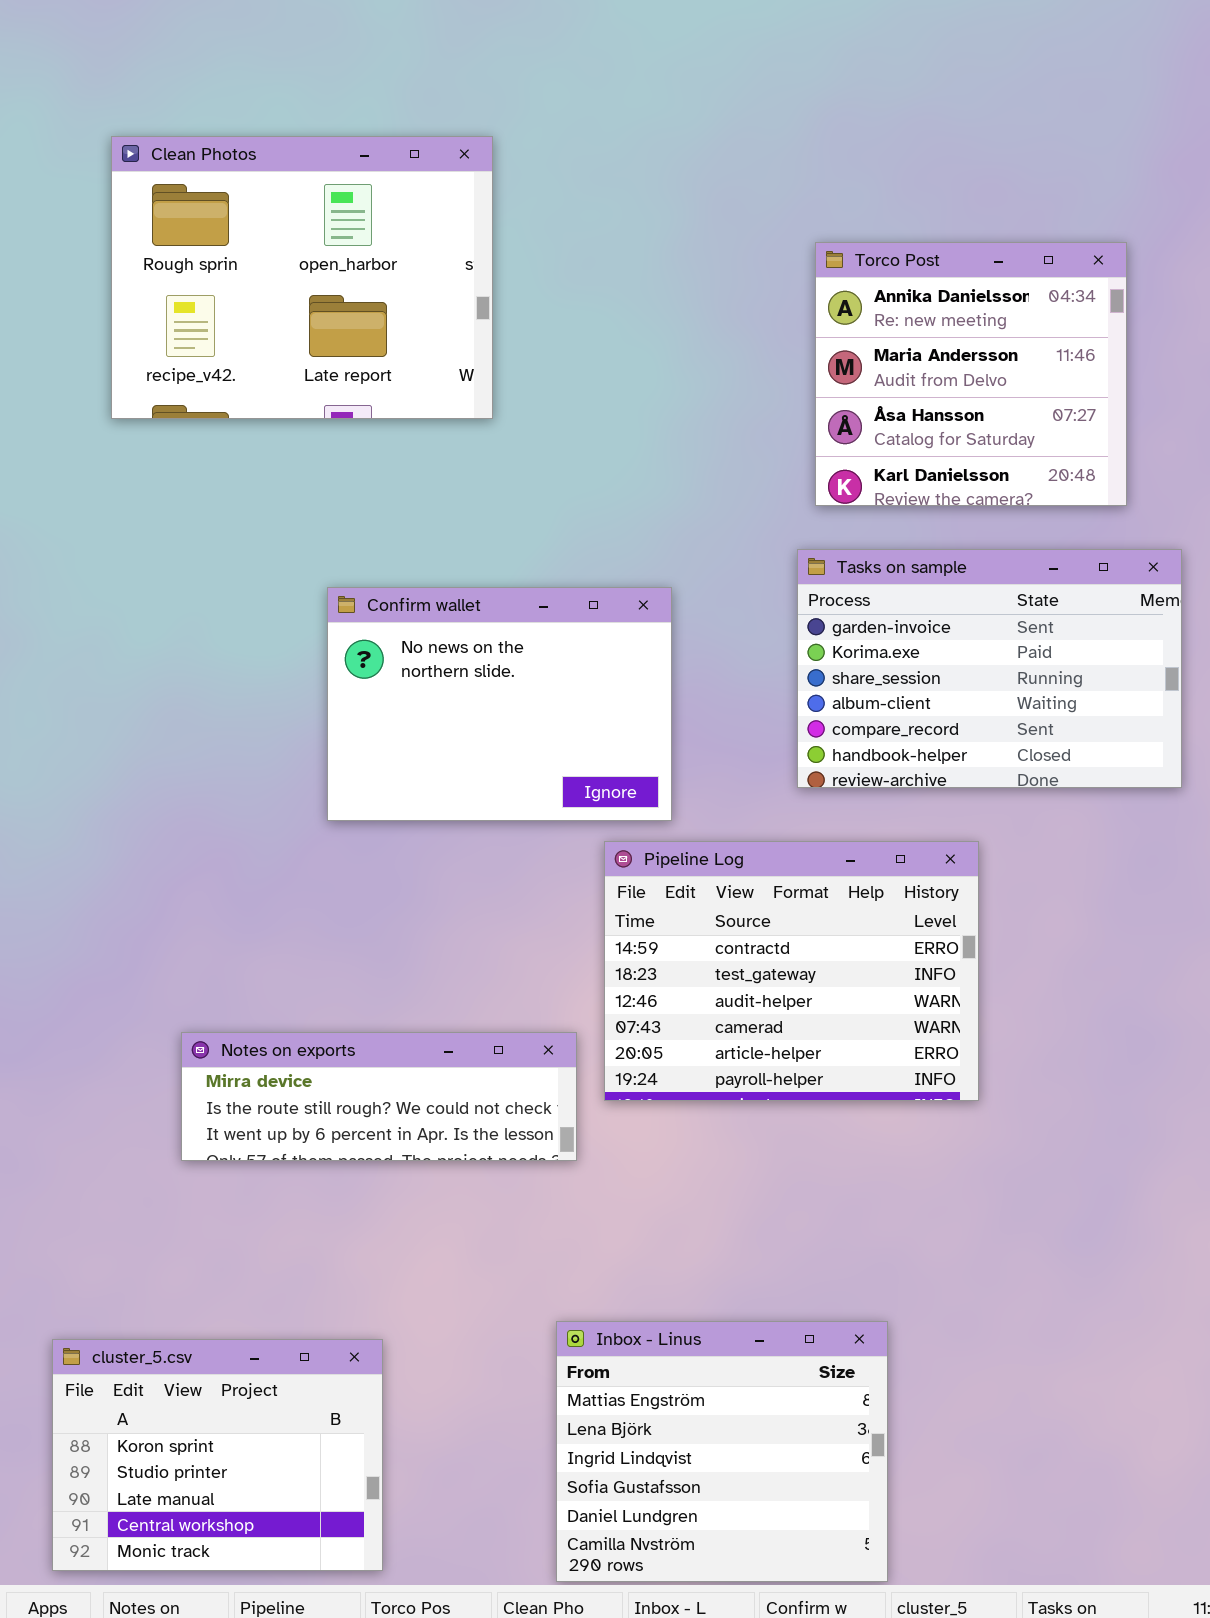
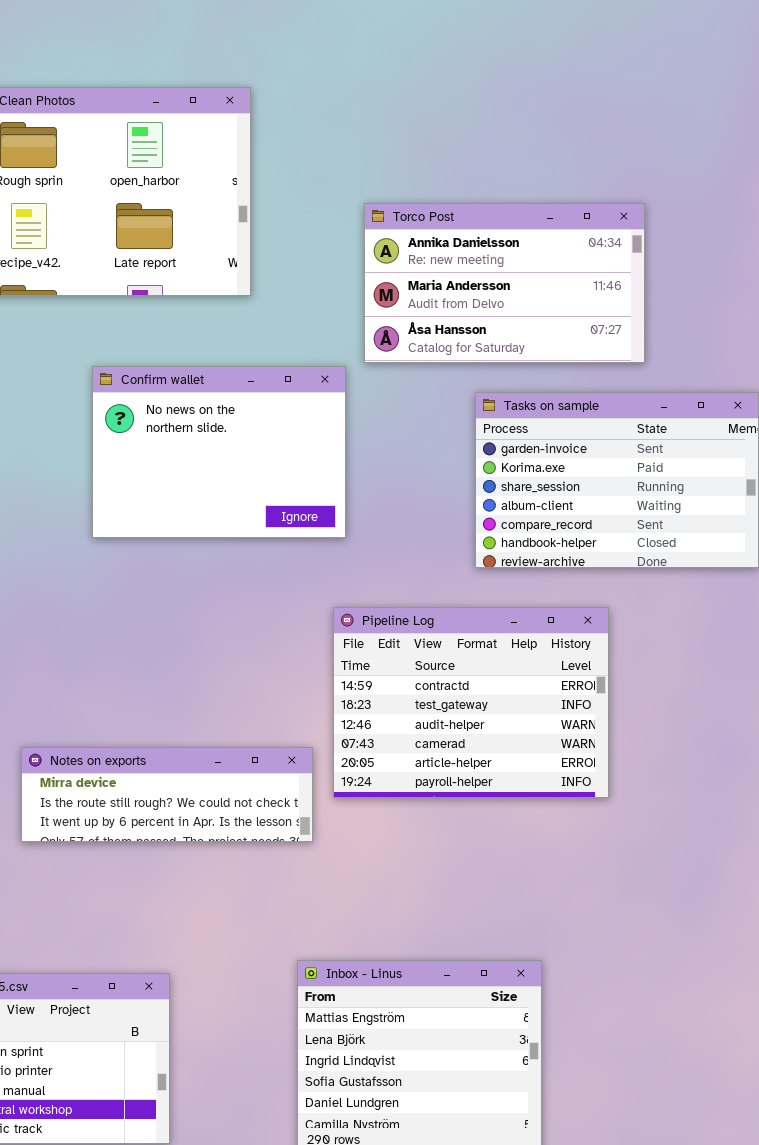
Torco Post: [815,242,1127,506] -> [364,203,645,363], moved, resized
Confirm wallet: [327,587,672,821] -> [92,366,346,538], moved

